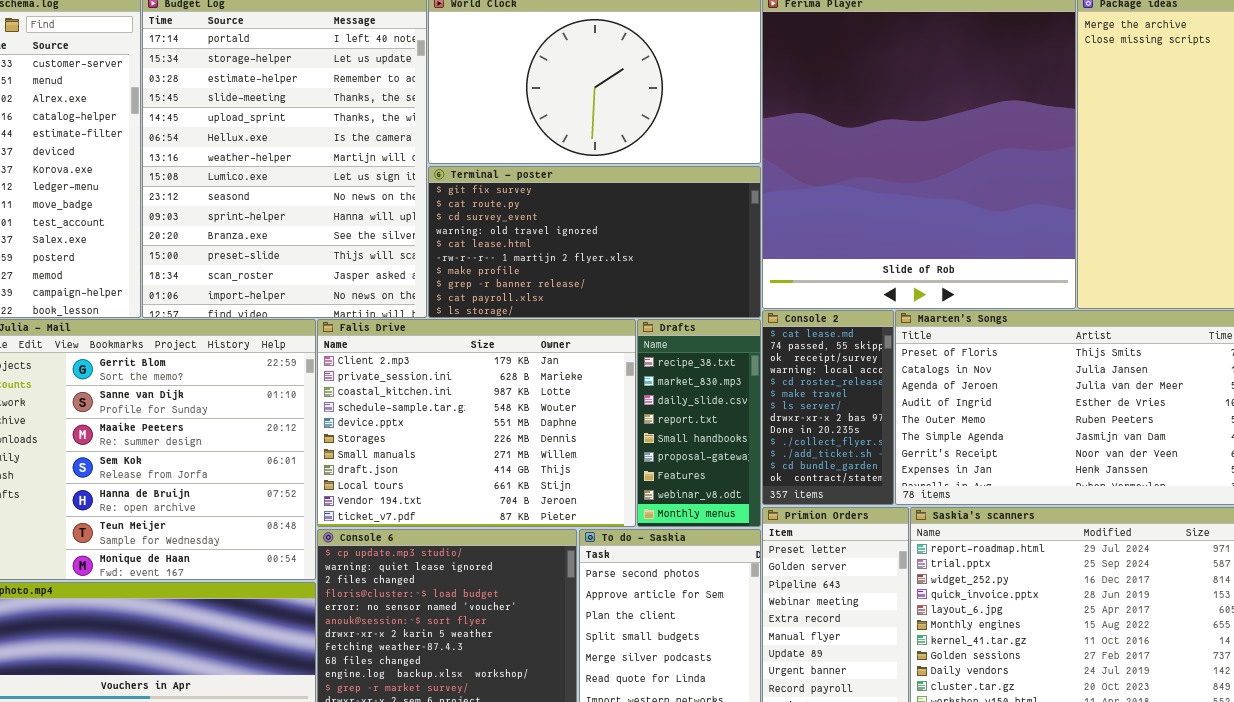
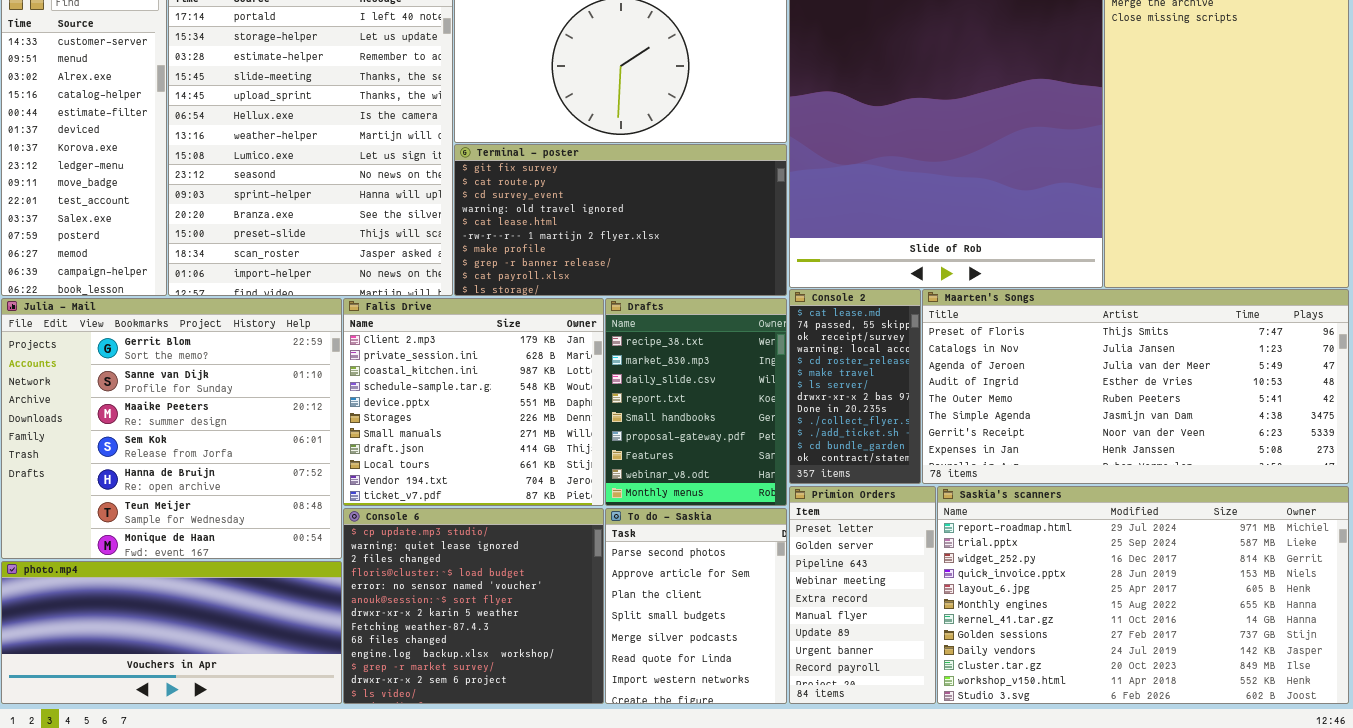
Falis Drive: [317,319,636,527] -> [343,298,604,506], resized
Drafts: [637,319,761,527] -> [605,298,787,506], resized

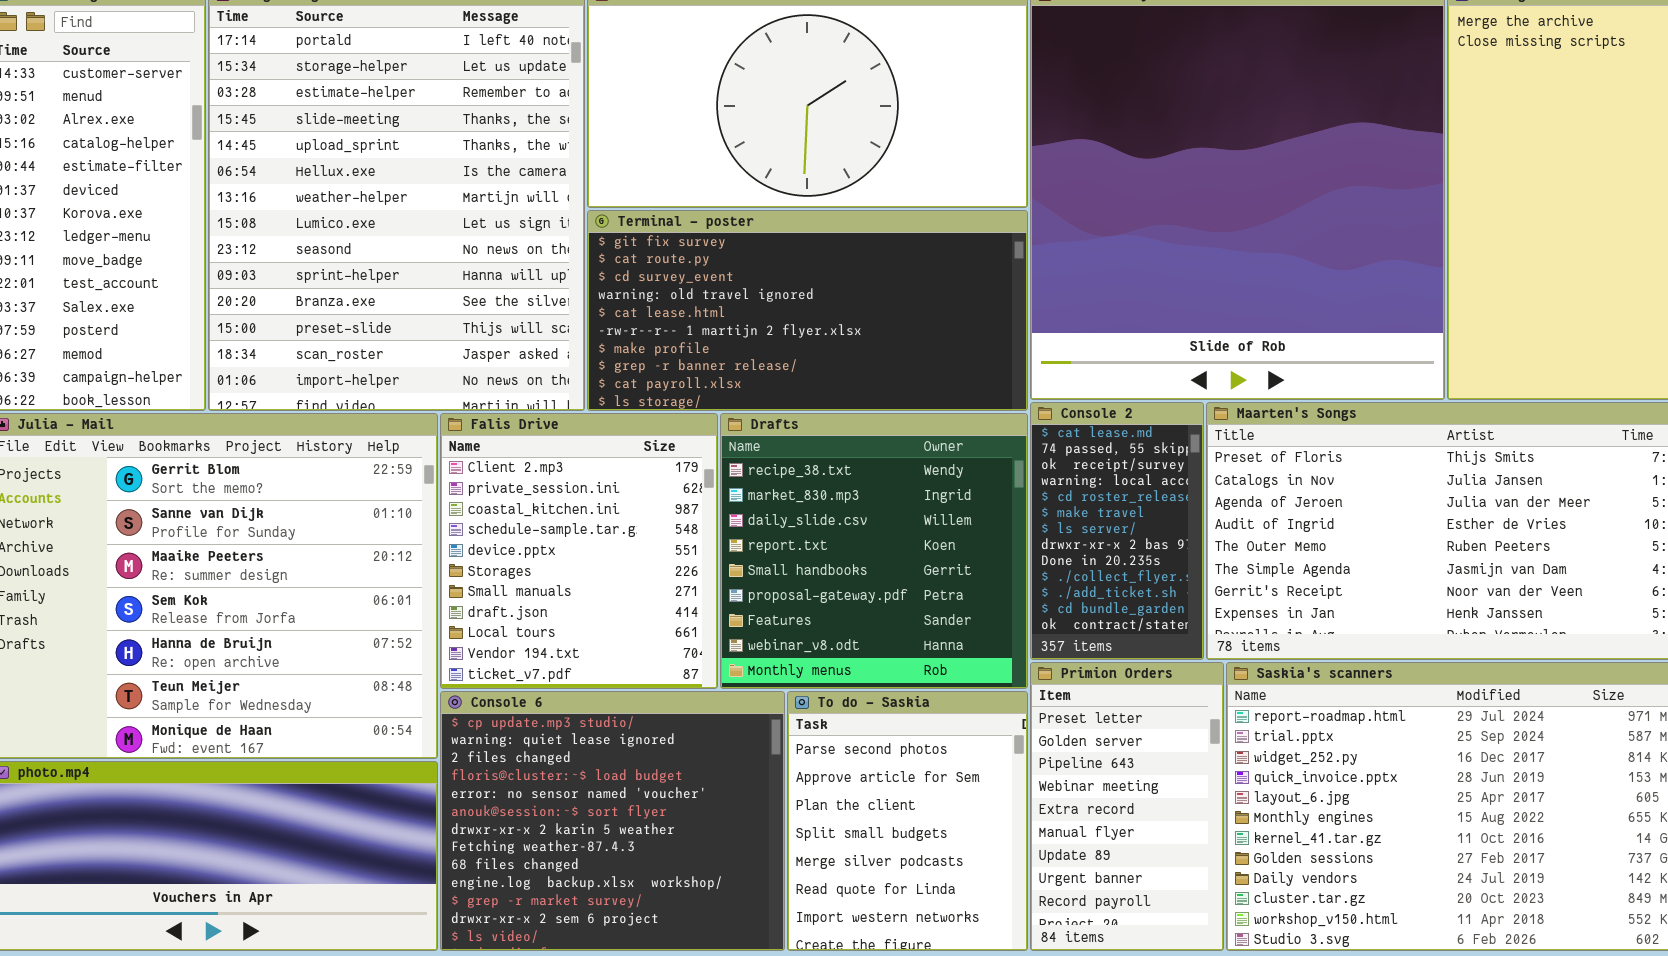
Falis Drive: [343,298,604,506] -> [440,413,718,689], resized
Drafts: [605,298,787,506] -> [720,413,1028,689], resized

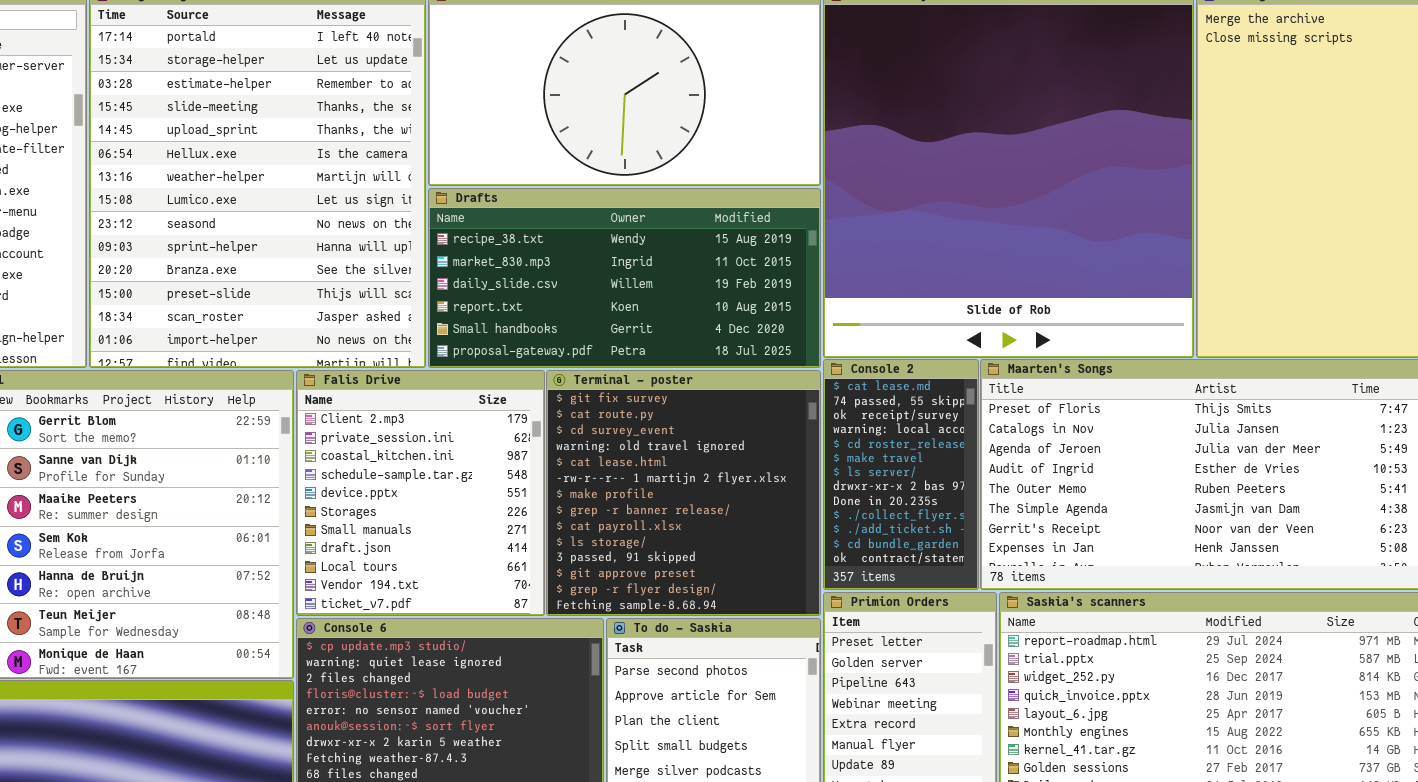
Terminal - poster: [587,210,1028,411] -> [546,370,821,616], moved, resized
Drafts: [720,413,1028,689] -> [428,188,821,368], moved, resized

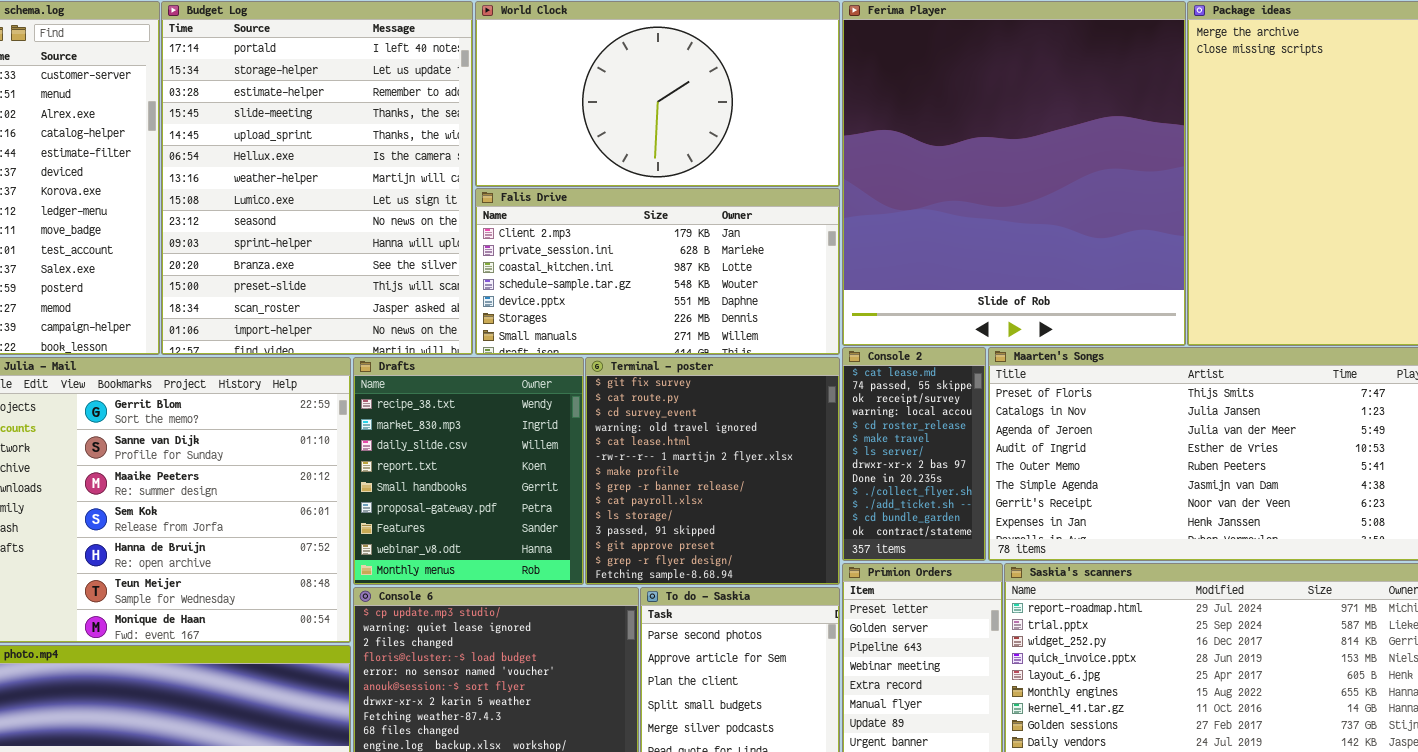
Drafts: [428,188,821,368] -> [353,357,584,585], moved, resized
Falis Drive: [296,370,545,616] -> [475,188,840,355], moved, resized

